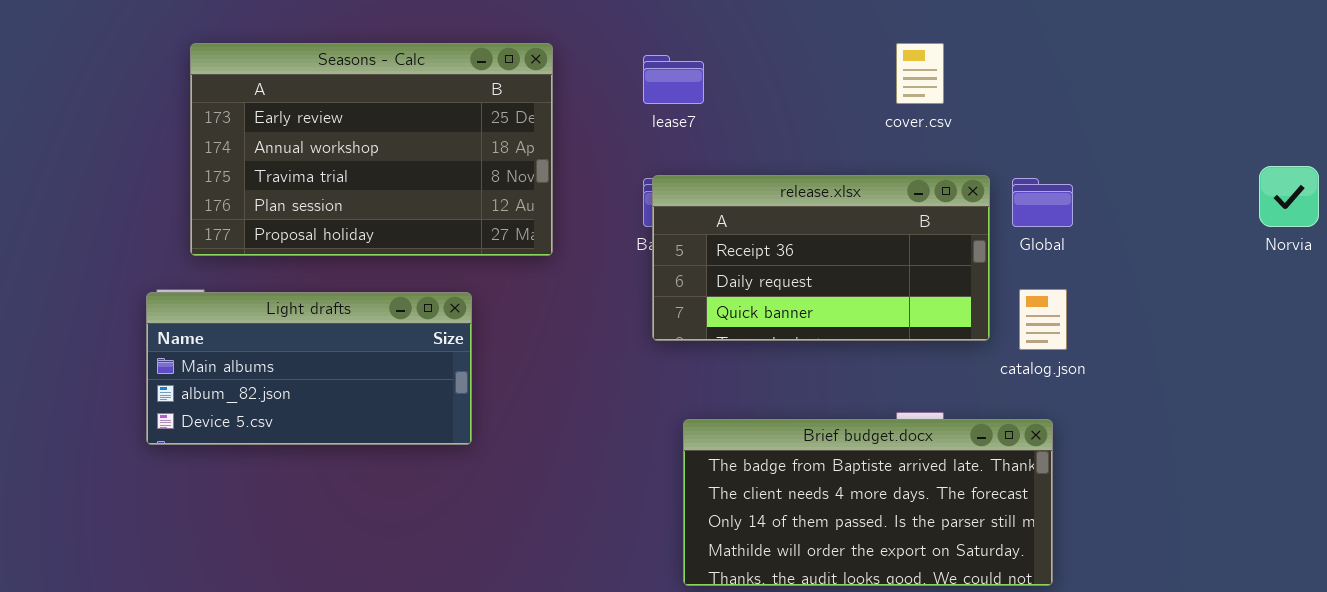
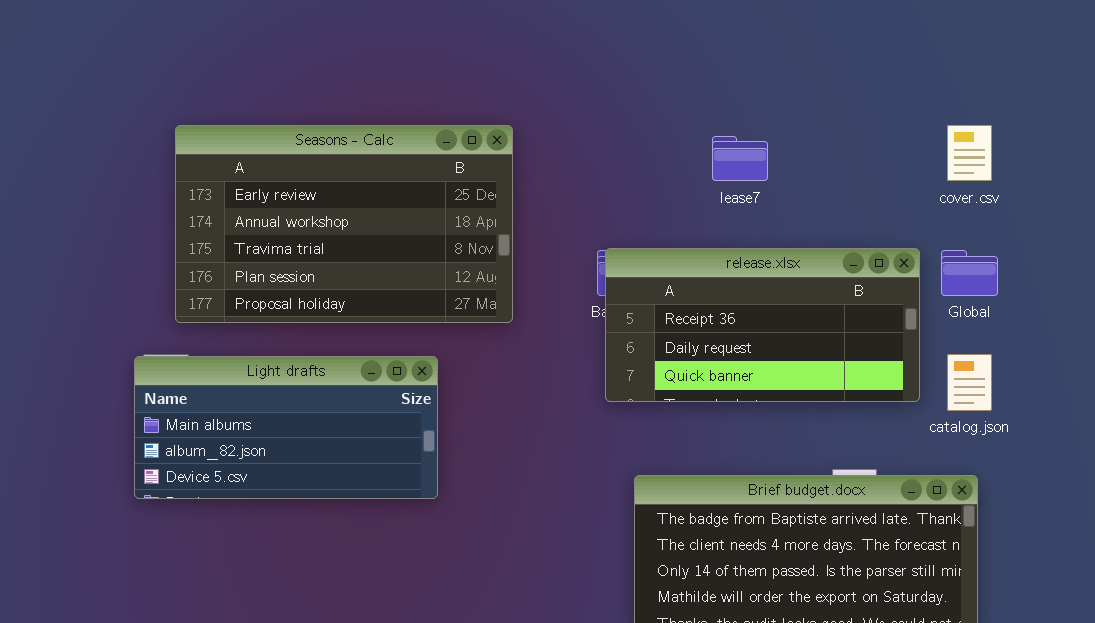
cover.csv: [896,43,944,104] -> [947,125,992,181], moved
lease7: [643,55,704,104] -> [712,136,768,181], moved

